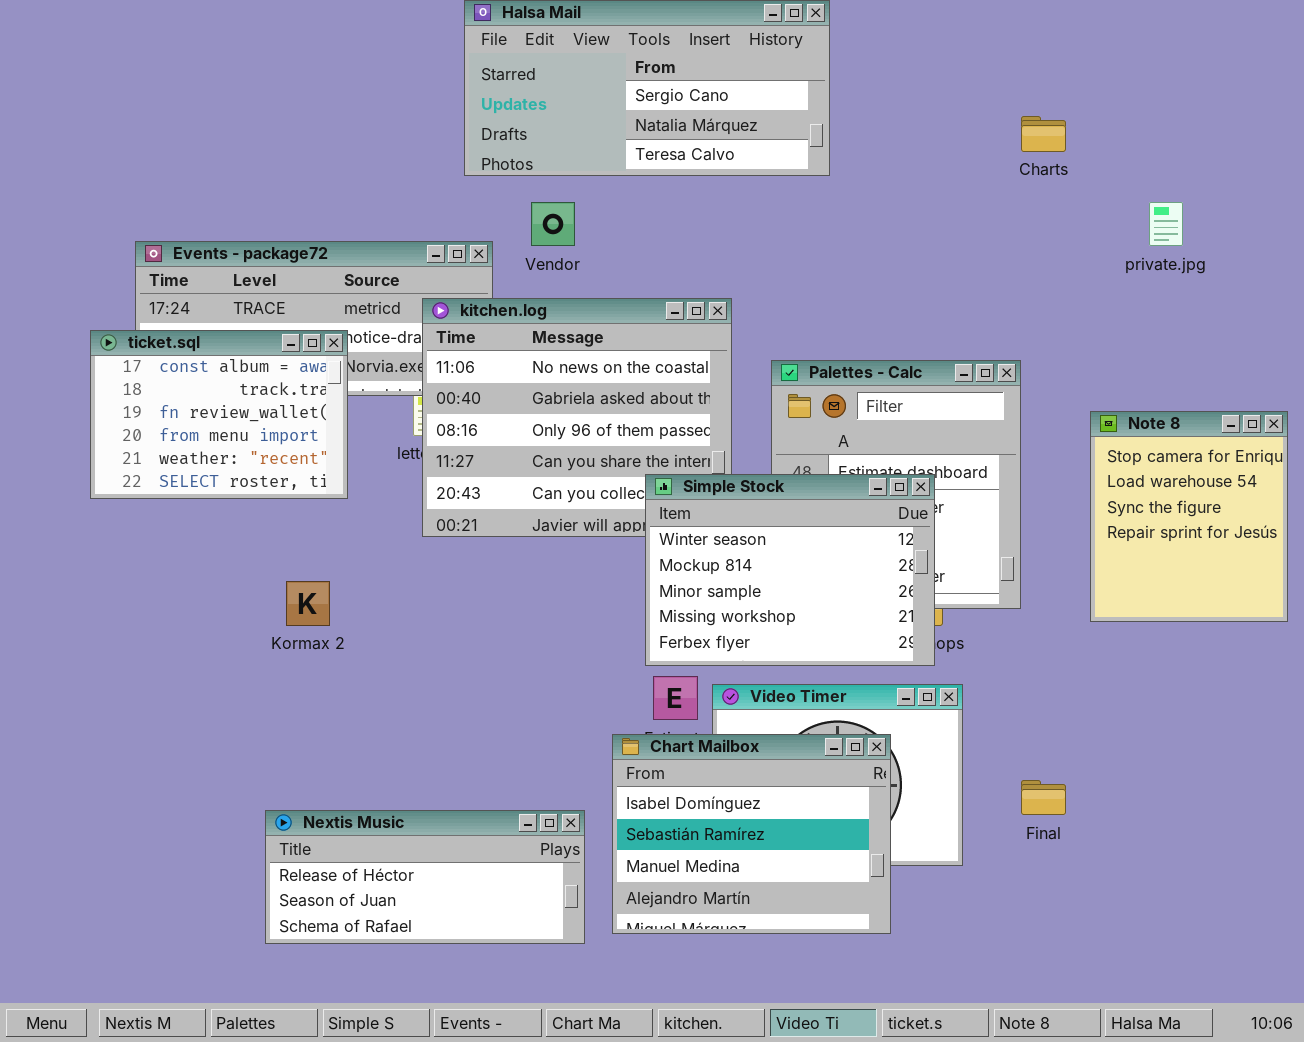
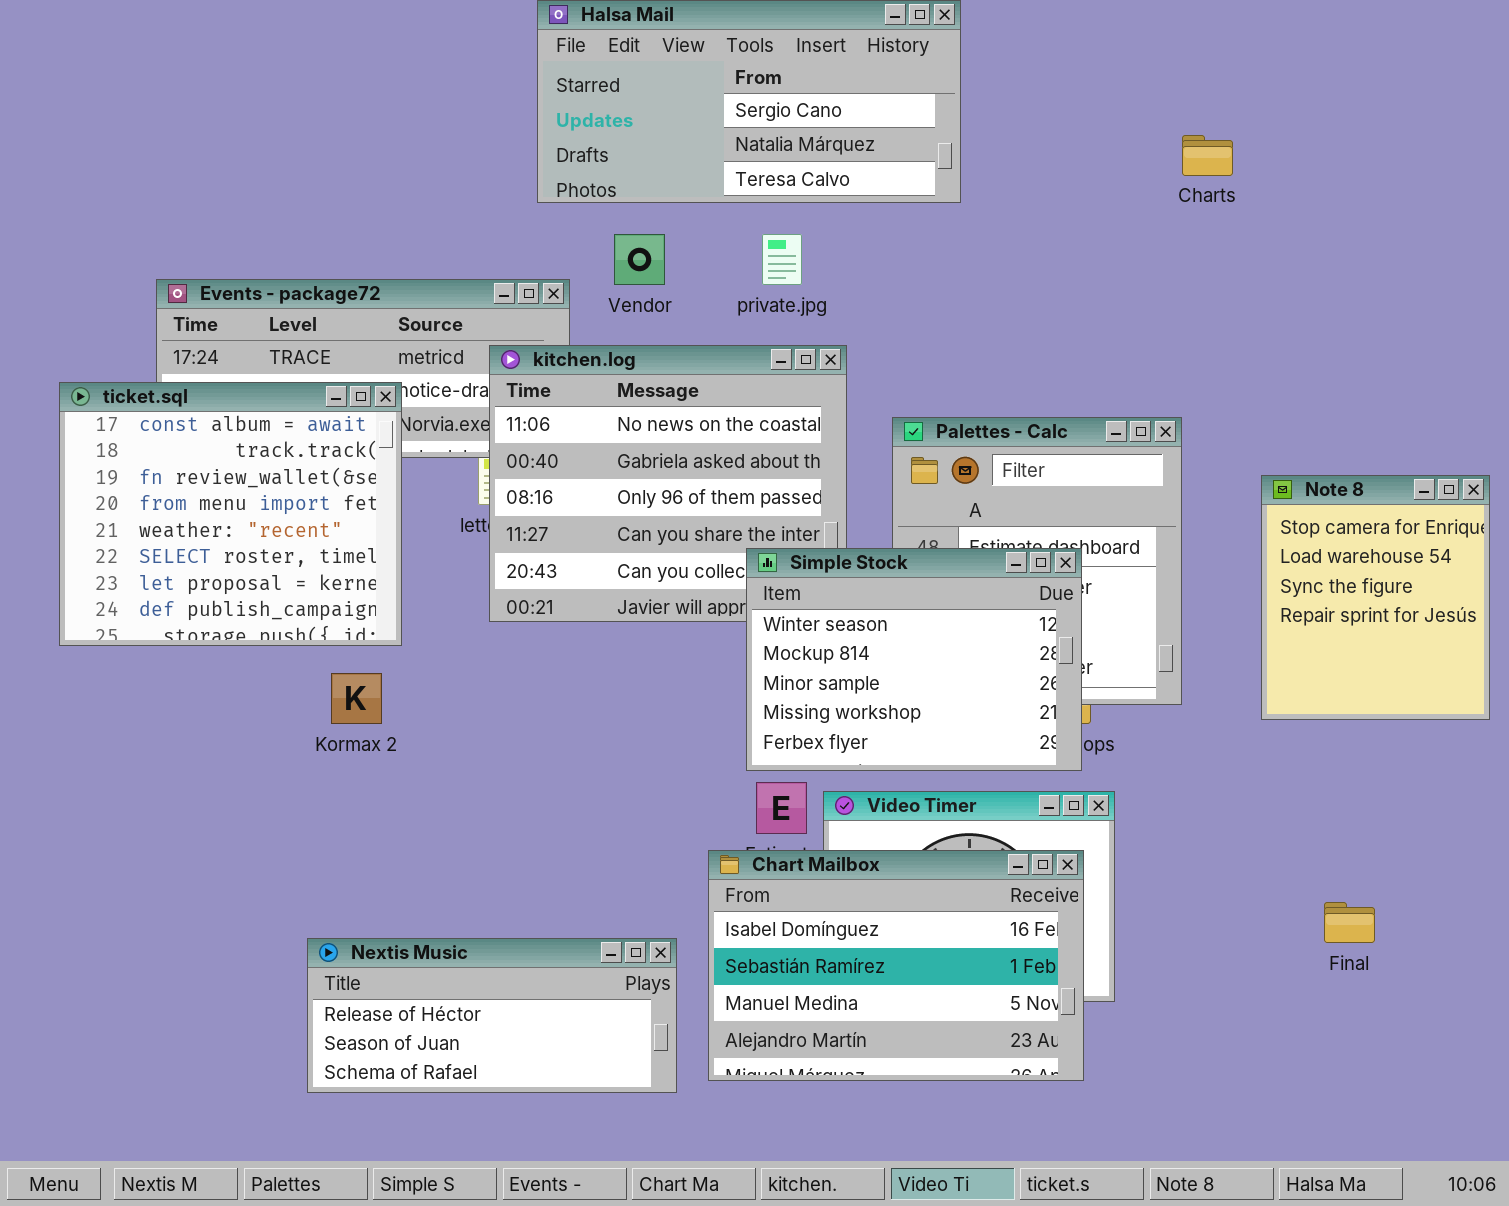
private.jpg: [1149,202,1183,246] -> [762,234,802,285], moved
ticket.sql: [90,330,348,499] -> [59,382,402,646], resized
Chart Mailbox: [612,734,891,934] -> [708,850,1084,1081], resized
Final: [1021,780,1066,815] -> [1324,902,1375,943], moved

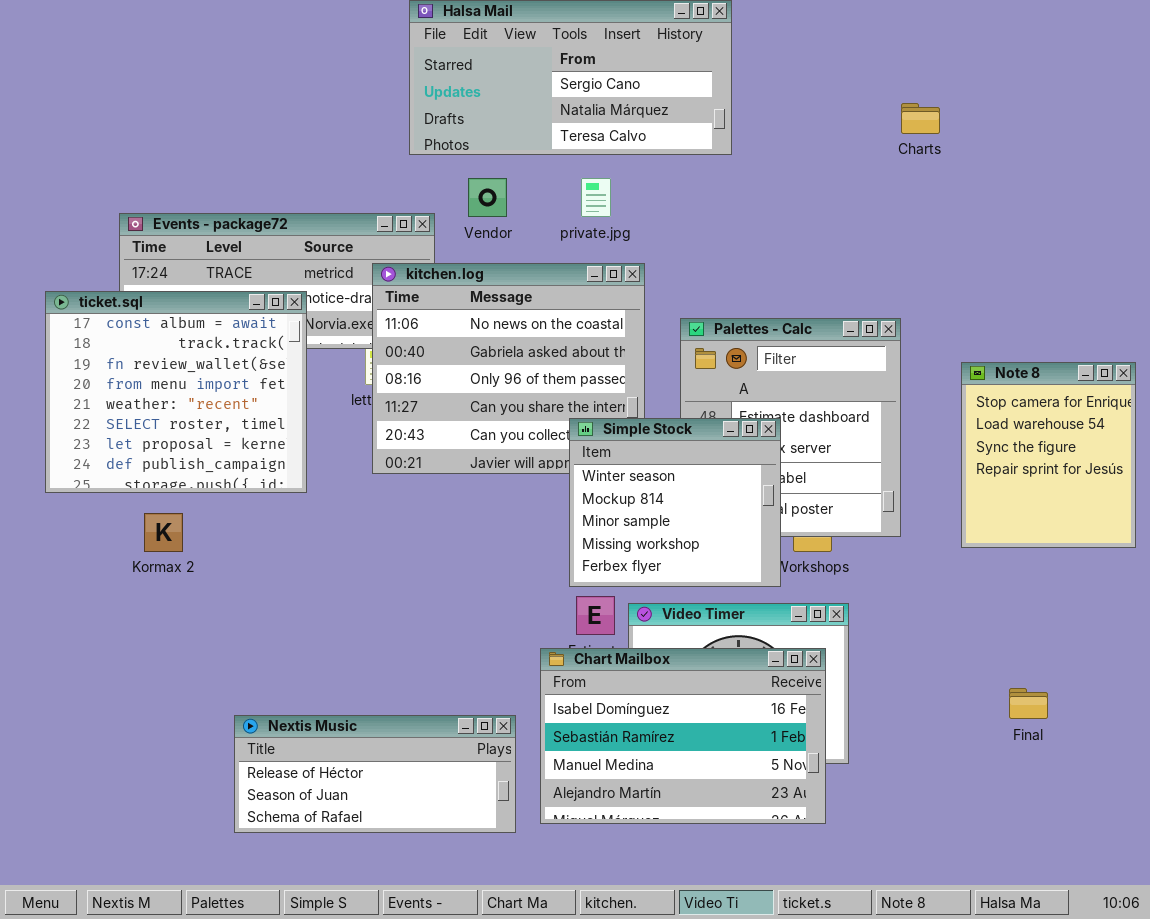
Simple Stock: [746,548,1082,771] -> [569,418,781,587], resized
Kormax 2: [331,673,382,724] -> [144,513,183,552], moved

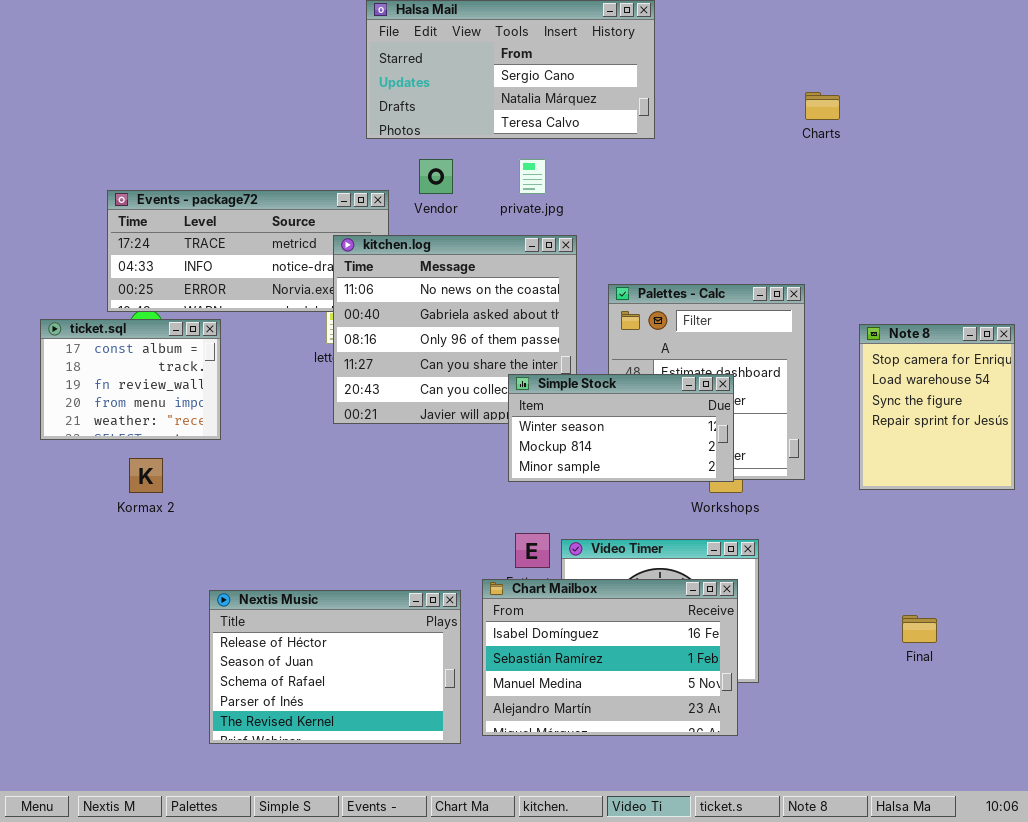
ticket.sql: [45,291,307,493] -> [40,319,221,440], resized
Simple Stock: [569,418,781,587] -> [508,374,734,482], resized
Nextis Music: [234,715,516,833] -> [209,590,461,744], resized

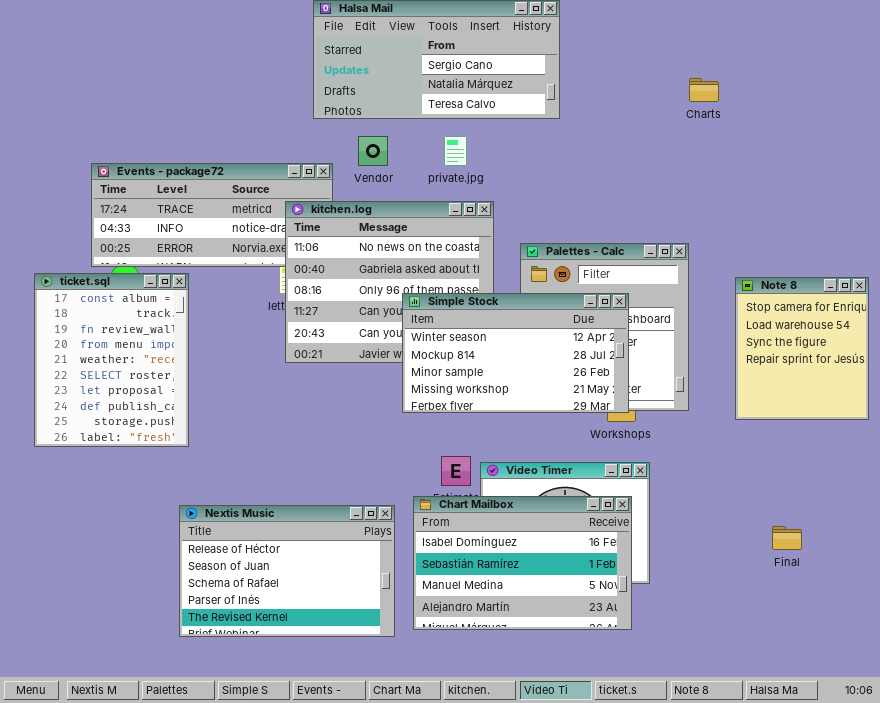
ticket.sql: [40,319,221,440] -> [34,273,189,447], resized
Simple Stock: [508,374,734,482] -> [402,293,629,413], resized

